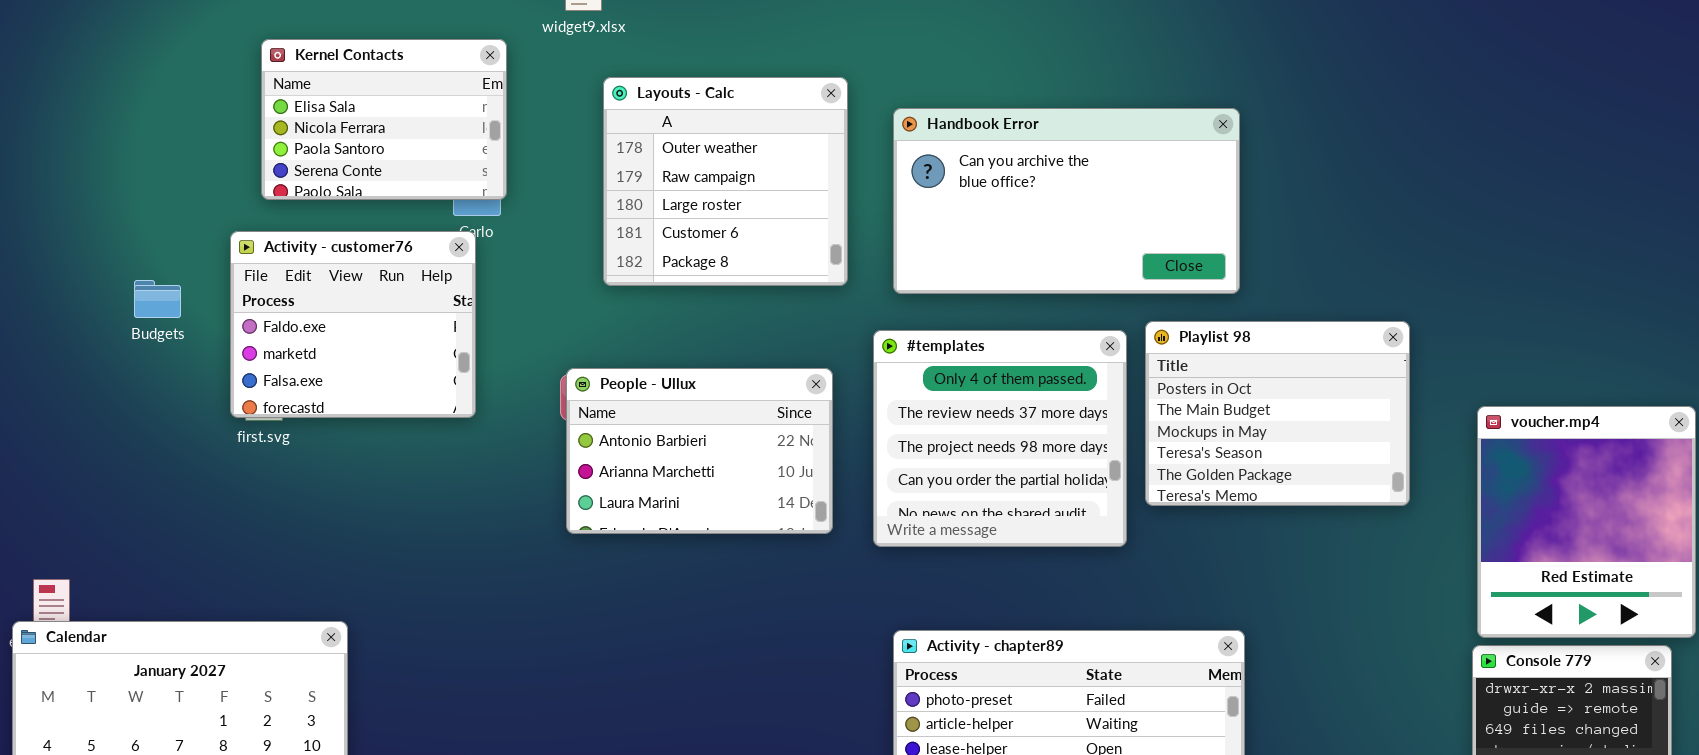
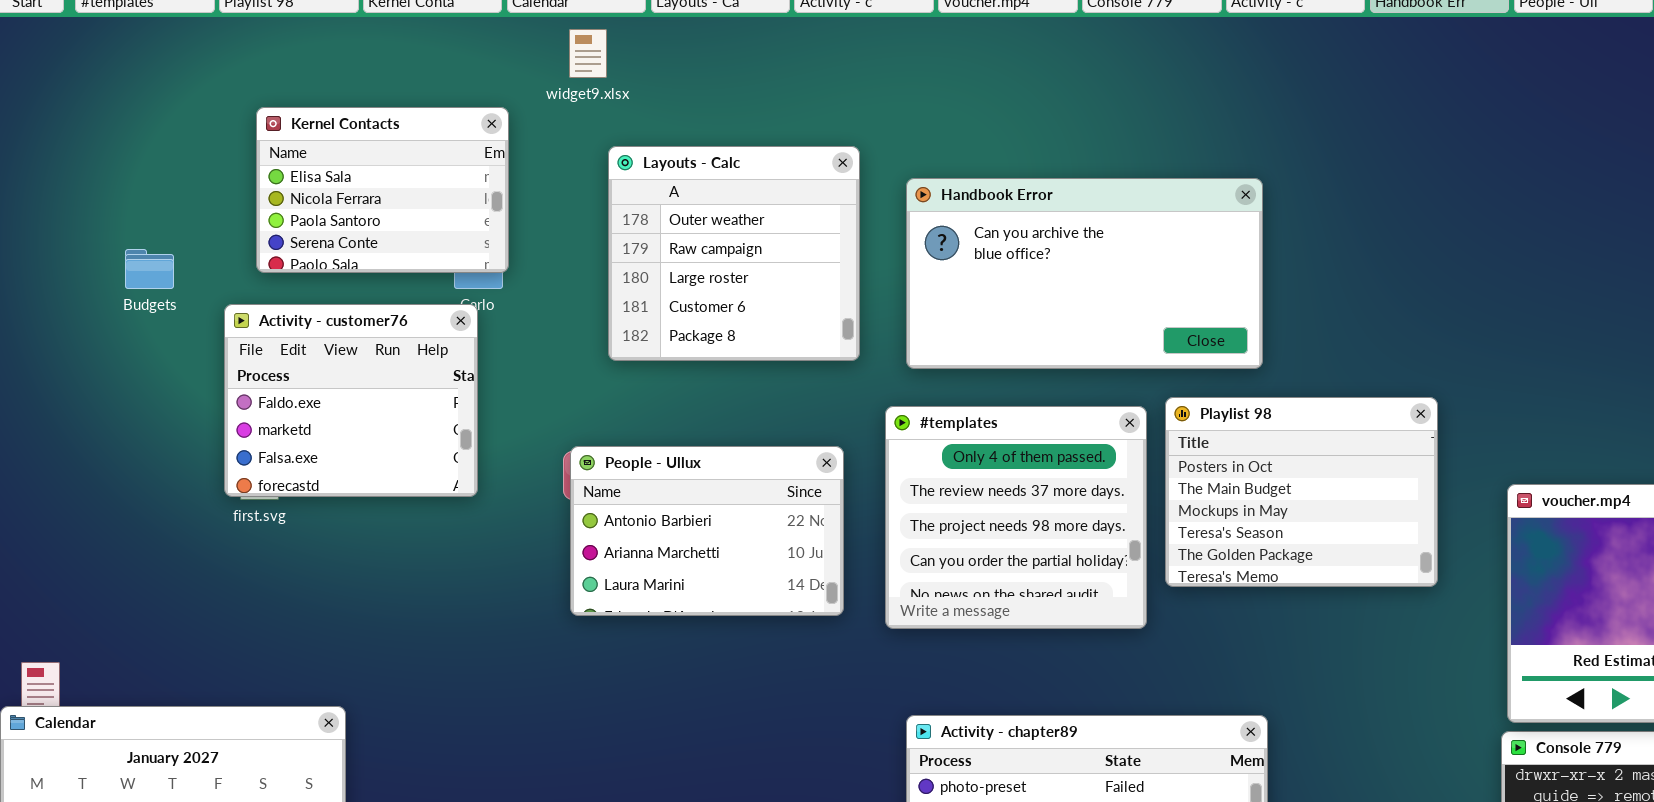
Budgets: [134,280,181,318] -> [125,249,174,289], moved

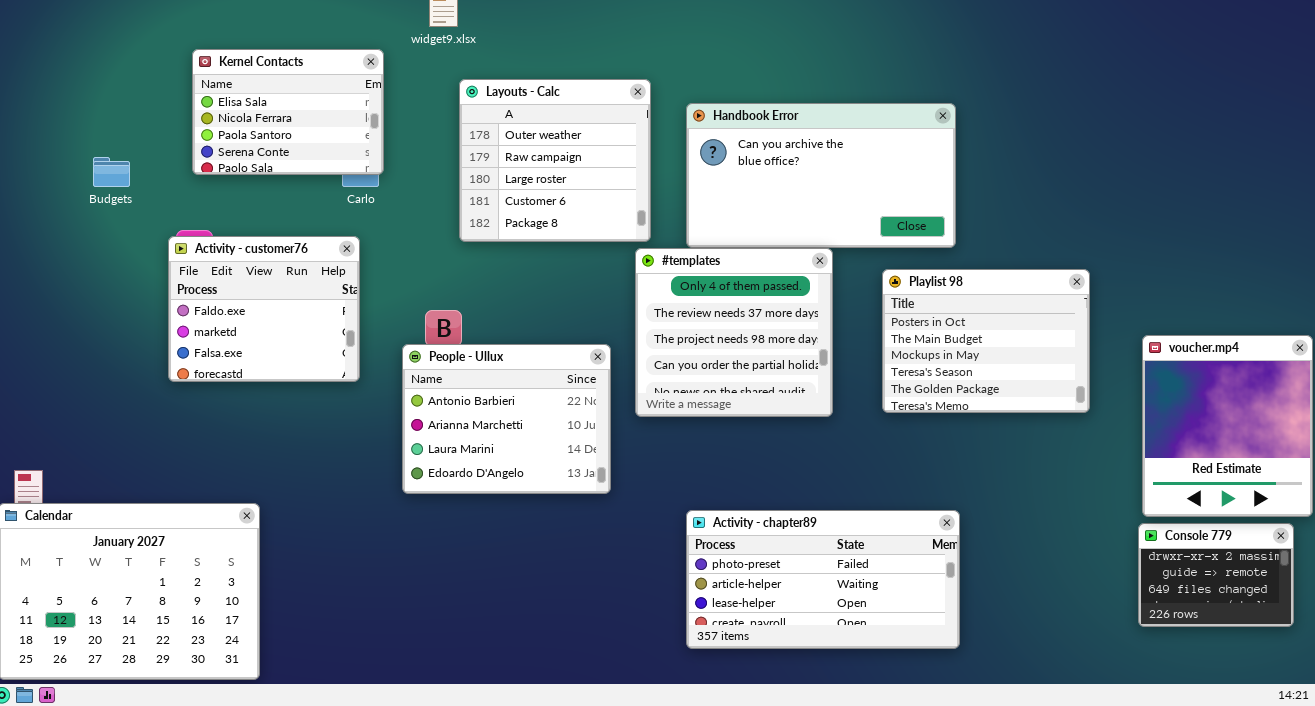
Activity - customer76: [224,304,478,497] -> [168,236,360,382], moved
#templates: [885,406,1147,629] -> [635,248,833,417], moved
People - Ullux: [570,446,844,616] -> [402,344,611,494], moved, resized

